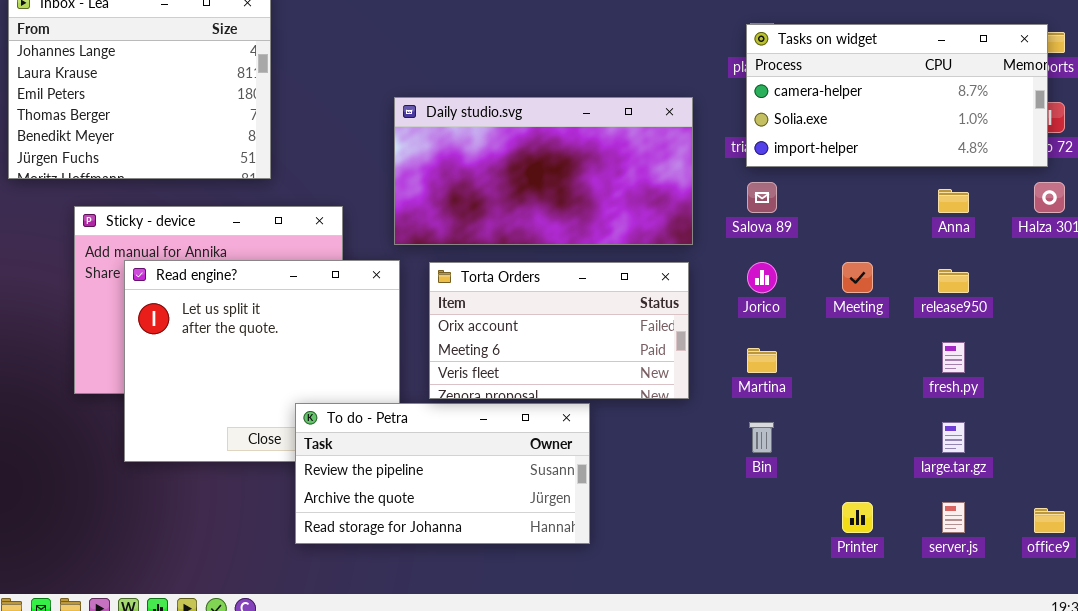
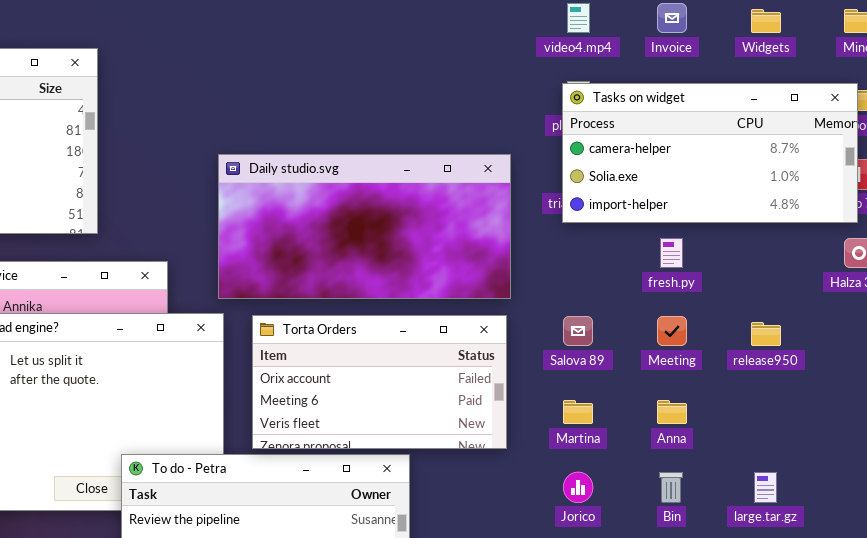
Salova 89: [747,182,777,213] -> [563,316,593,346], moved
Anna: [938,189,969,213] -> [657,400,687,424], moved
Jorico: [747,262,777,293] -> [563,472,593,503], moved
fresh.py: [942,342,965,373] -> [660,238,683,268], moved
Bin: [749,422,774,453] -> [659,472,683,503], moved

